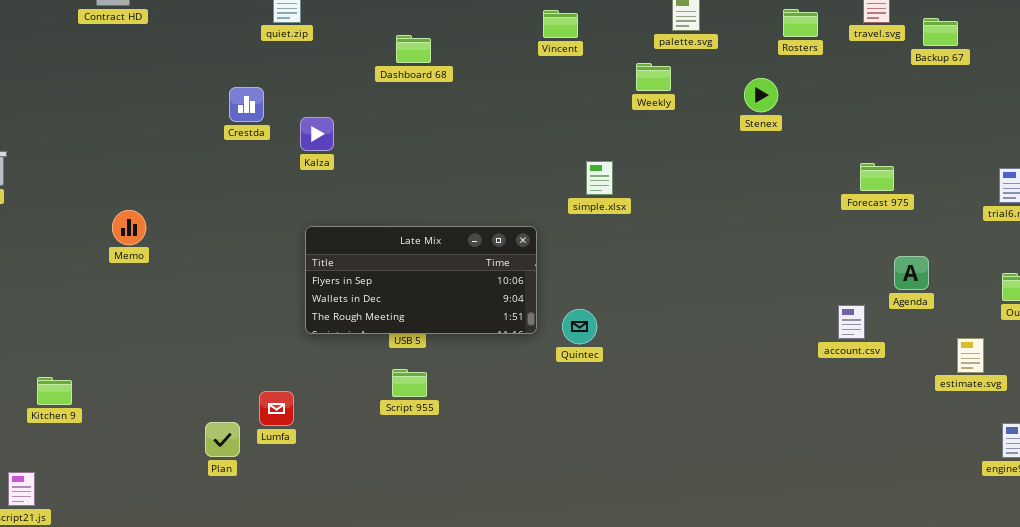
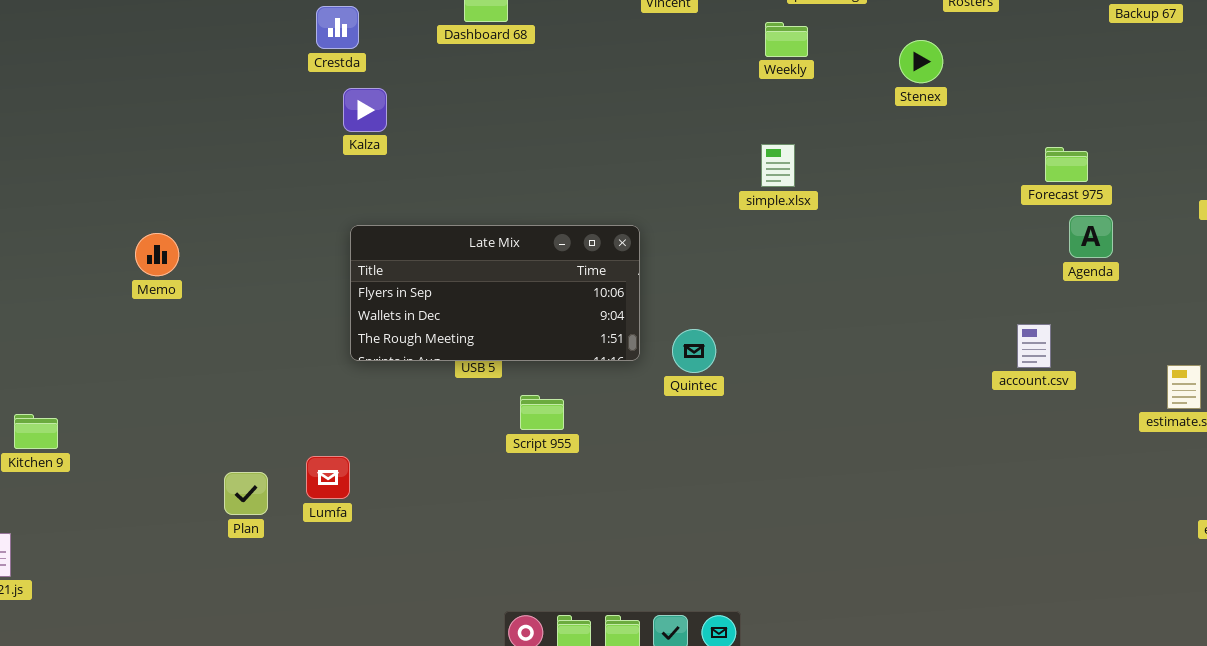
Crestda: [229,87,264,122] -> [316,6,359,49], moved
simple.xlsx: [586,161,613,195] -> [761,144,795,187], moved
Memo: [112,210,146,245] -> [135,233,179,276], moved
Agenda: [894,256,929,290] -> [1069,215,1113,258], moved
Script 955: [392,369,427,397] -> [520,395,564,430], moved
Lumfa: [259,391,294,426] -> [306,456,350,499], moved

